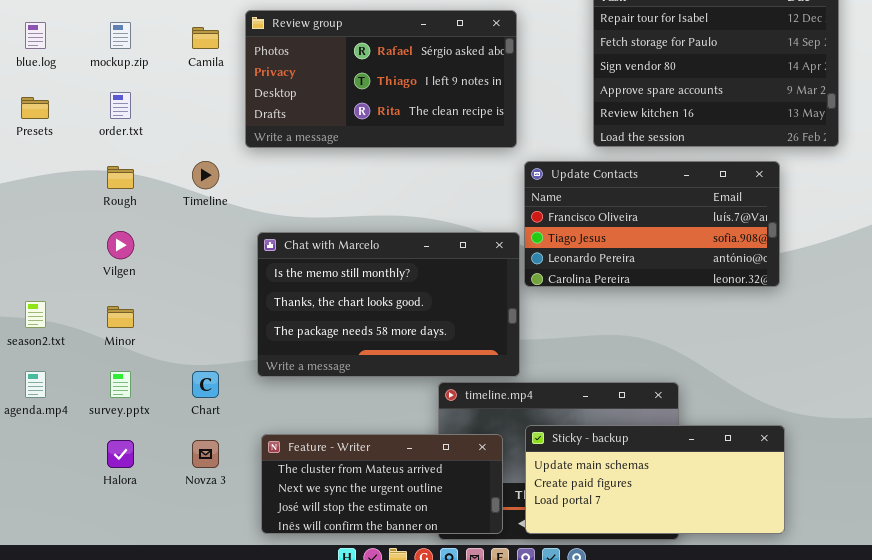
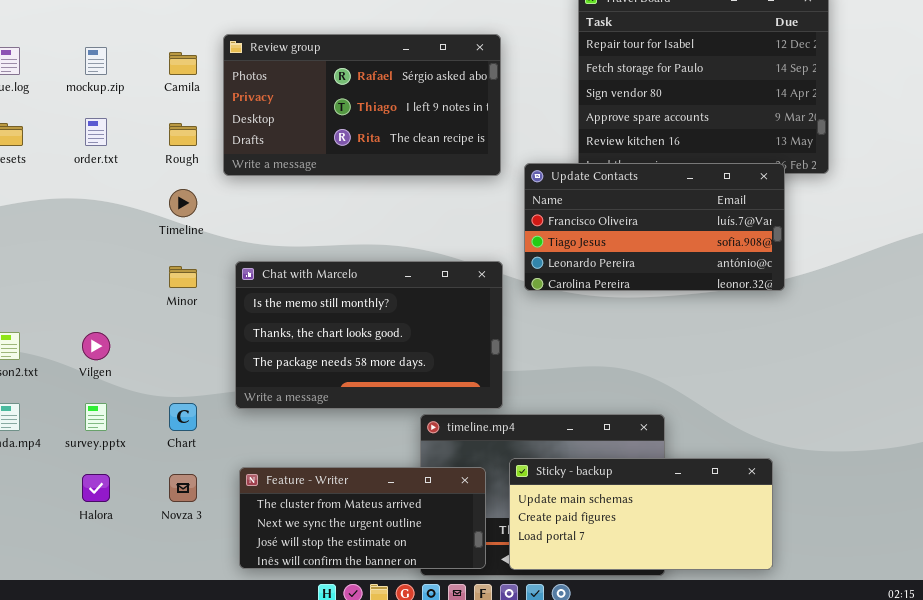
Update Contacts: [524,161,780,287] -> [524,163,785,291], moved
Rough: [107,166,134,189] -> [169,123,197,146], moved
Vilgen: [107,231,134,259] -> [82,332,110,360], moved
Minor: [107,306,134,328] -> [169,266,197,288], moved

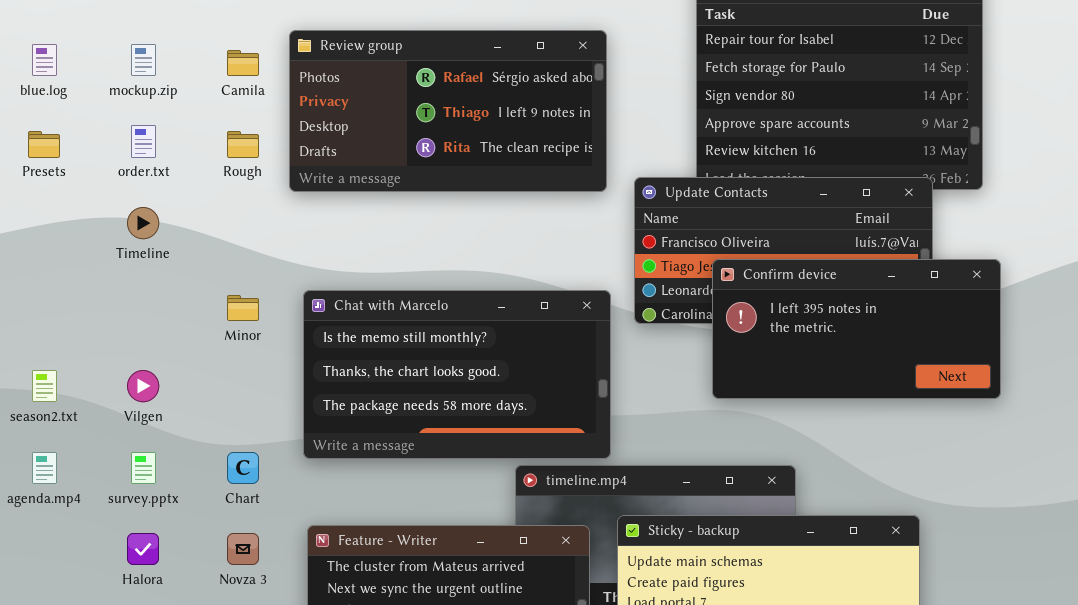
Timeline: [169,189,197,217] -> [127,207,159,239], moved
Confirm device: none -> [712,259,1001,399], opened

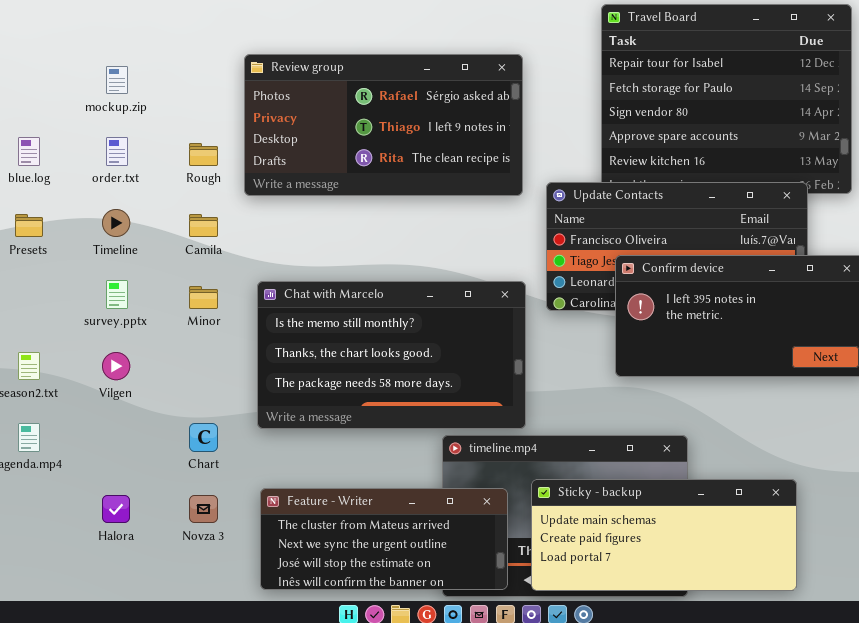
blue.log: [32,44,57,76] -> [18,137,40,166], moved
Camila: [227,50,259,76] -> [189,214,218,237], moved
Presets: [28,131,60,158] -> [15,214,43,237], moved
survey.pptx: [131,452,156,484] -> [106,280,128,309], moved

